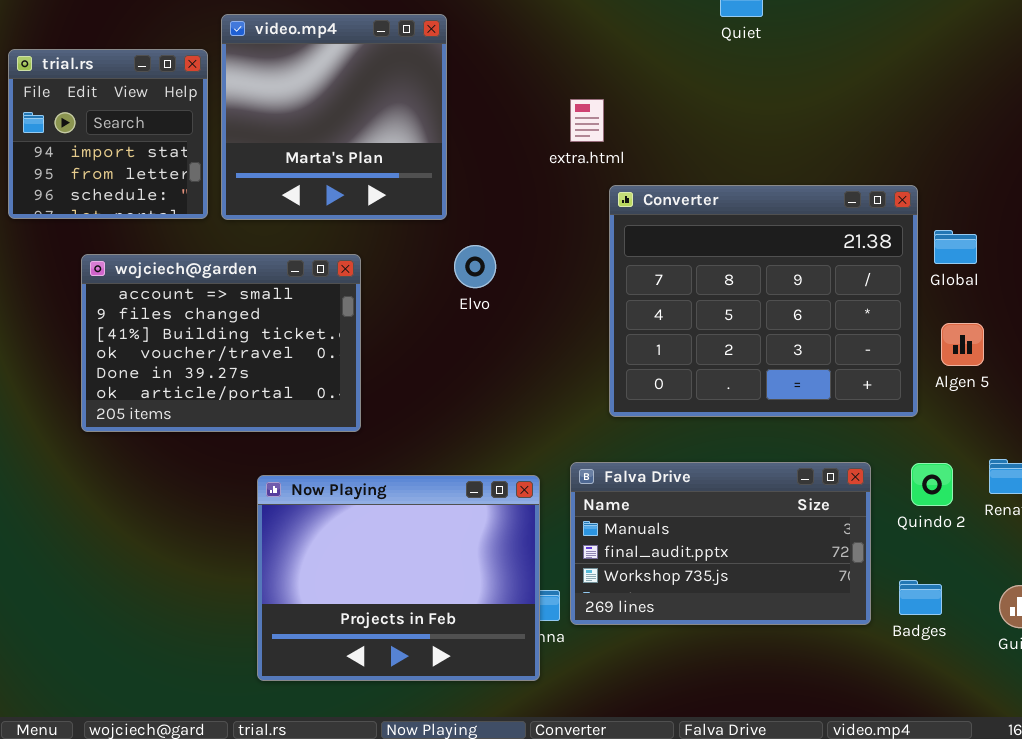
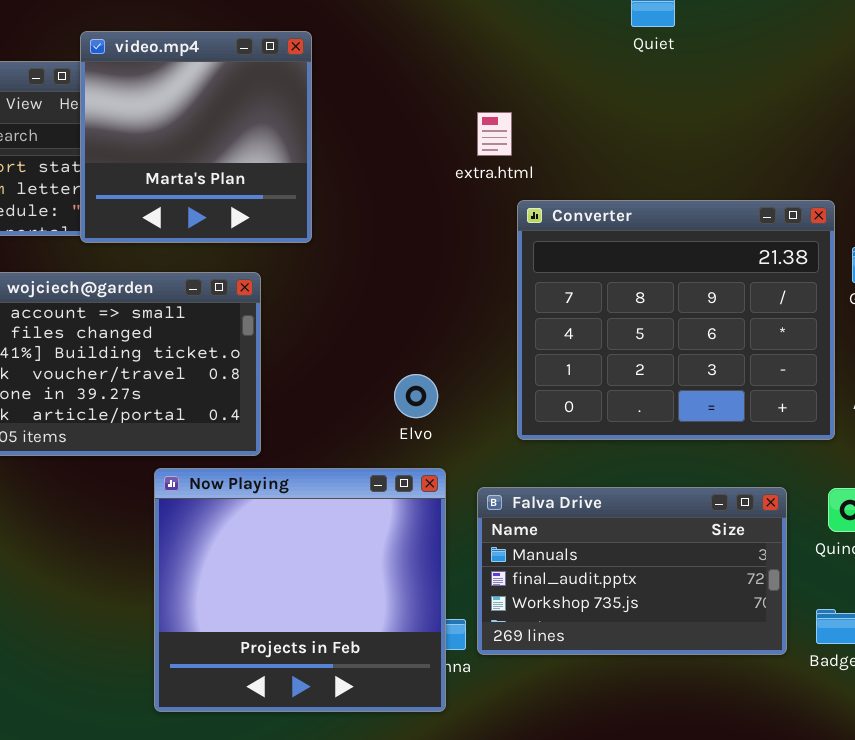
video.mp4: [221,14,447,220] -> [80,31,312,243], moved
Elvo: [454,245,496,288] -> [394,374,438,418], moved
Now Playing: [257,475,540,681] -> [154,468,446,712], resized

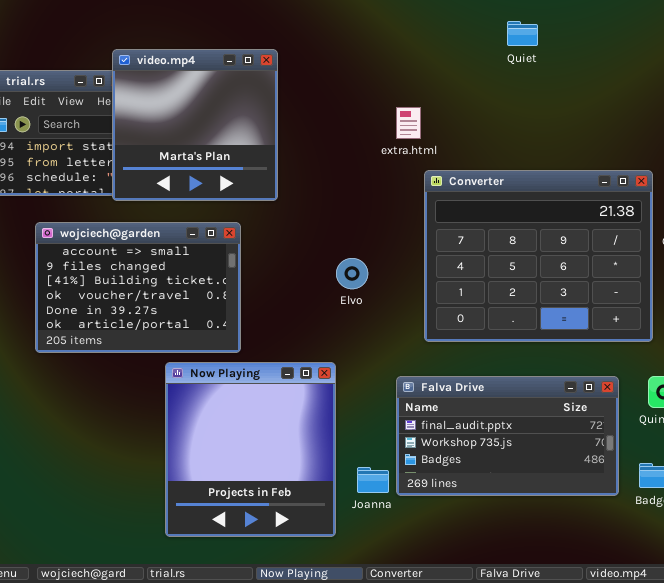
Elvo: [394,374,438,418] -> [336,258,368,289], moved
Now Playing: [154,468,446,712] -> [165,362,336,537], resized
Falva Drive: [477,487,787,655] -> [396,376,619,496], scrolled down 1 row

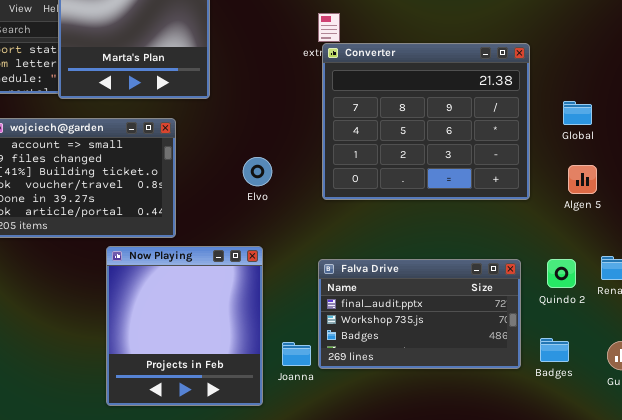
Converter: [424,170,653,342] -> [322,43,530,200], moved
Elvo: [336,258,368,289] -> [243,157,272,186], moved

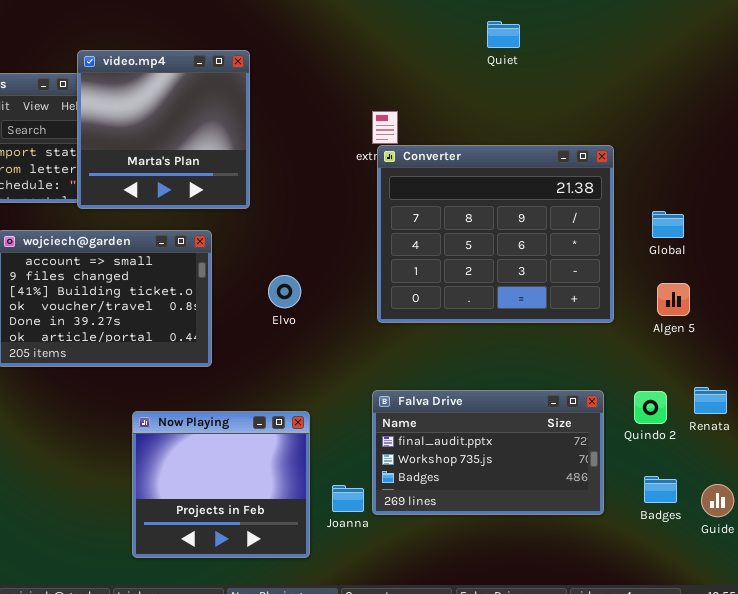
Elvo: [243,157,272,186] -> [268,275,301,308], moved
Now Playing: [106,246,263,406] -> [132,411,310,558], resized
Badges: [540,338,569,362] -> [644,476,677,503], moved

